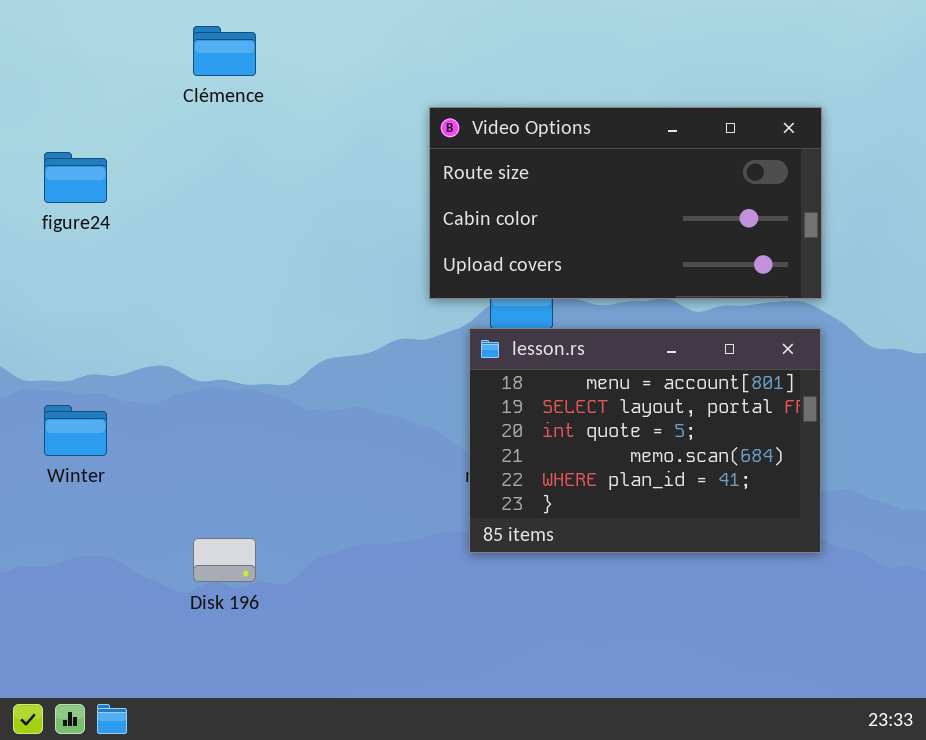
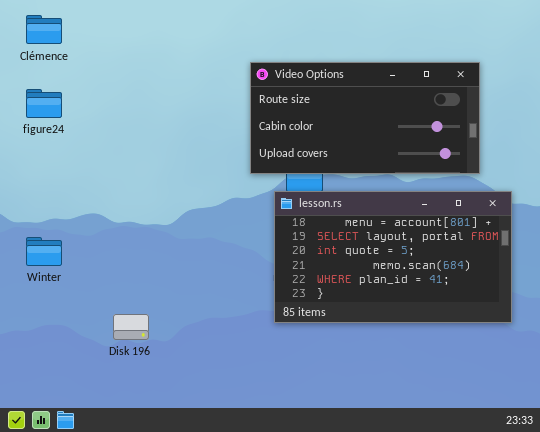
Clémence: [193,26,256,76] -> [26,15,62,44], moved
lesson.rs: [469,328,821,553] -> [274,191,512,323], resized

